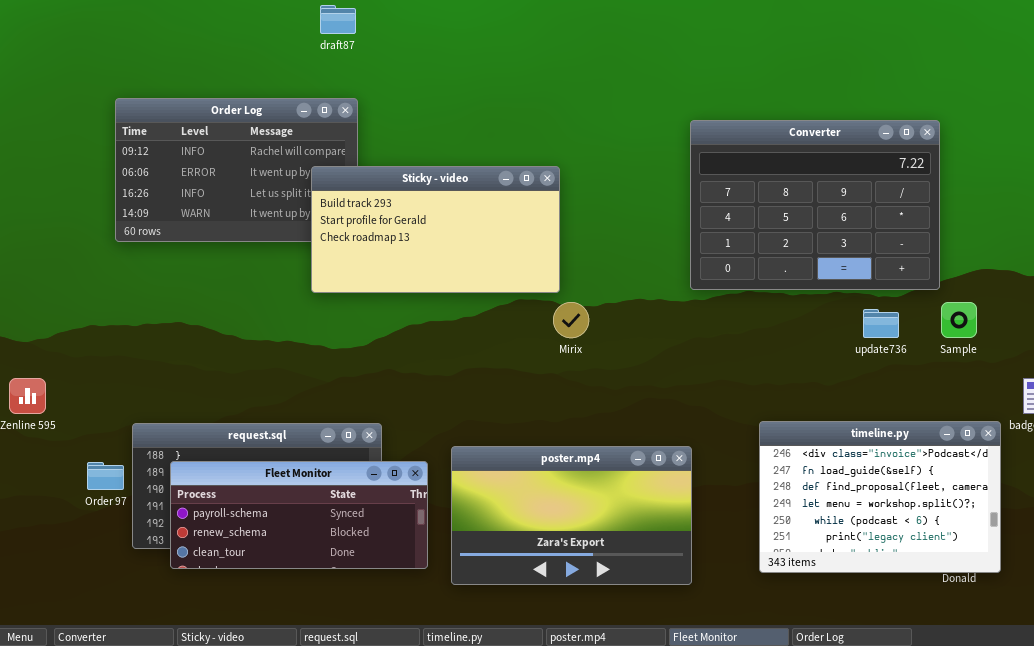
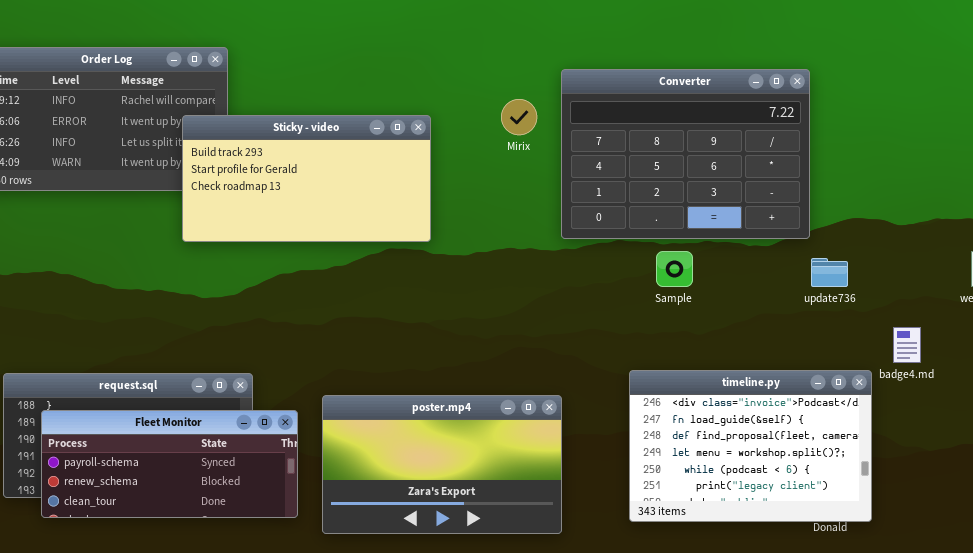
Mirix: [553,302,589,338] -> [501,99,537,135], moved
Sample: [941,302,977,338] -> [656,251,693,287], moved
update736: [863,309,899,338] -> [811,258,848,287], moved

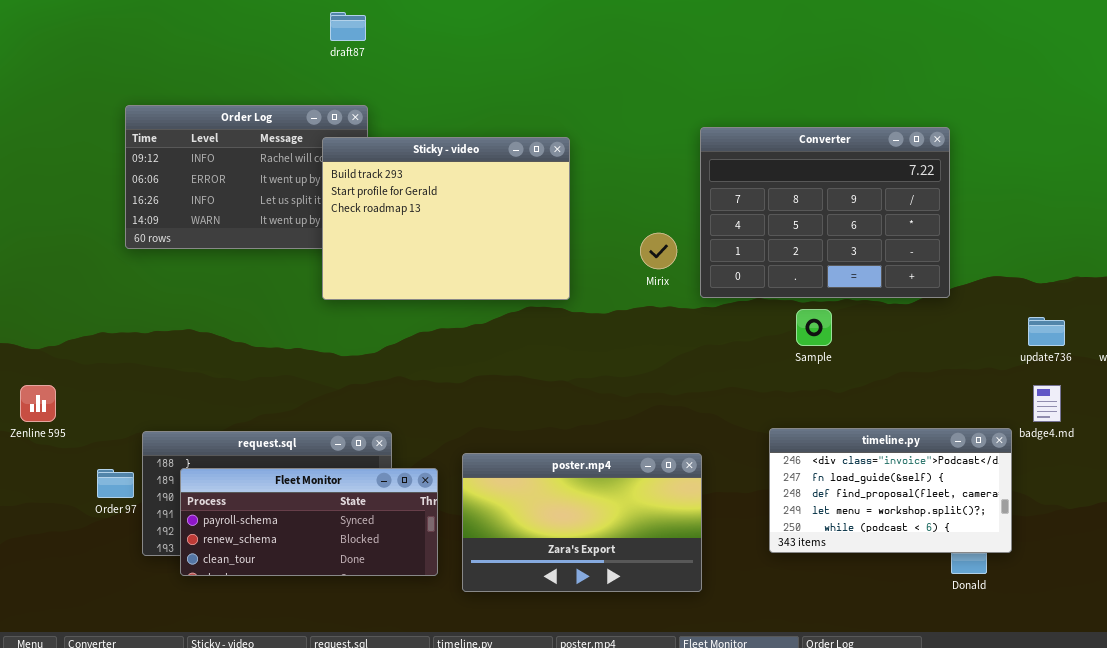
Mirix: [501,99,537,135] -> [640,233,677,269], moved
Sticky - video: [182,115,431,242] -> [322,137,570,300], resized
update736: [811,258,848,287] -> [1028,317,1065,346], moved
timeline.py: [629,370,872,522] -> [769,428,1012,553], resized

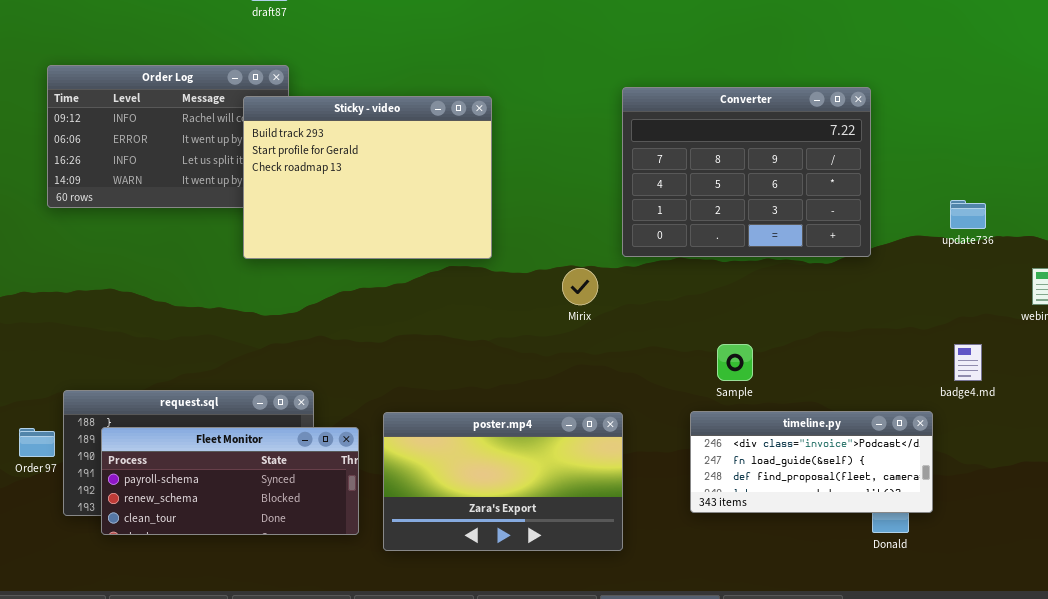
Mirix: [640,233,677,269] -> [562,268,598,305], moved
Sample: [796,309,832,346] -> [717,344,753,381], moved
update736: [1028,317,1065,346] -> [950,200,986,229], moved
timeline.py: [769,428,1012,553] -> [690,411,933,513], resized

